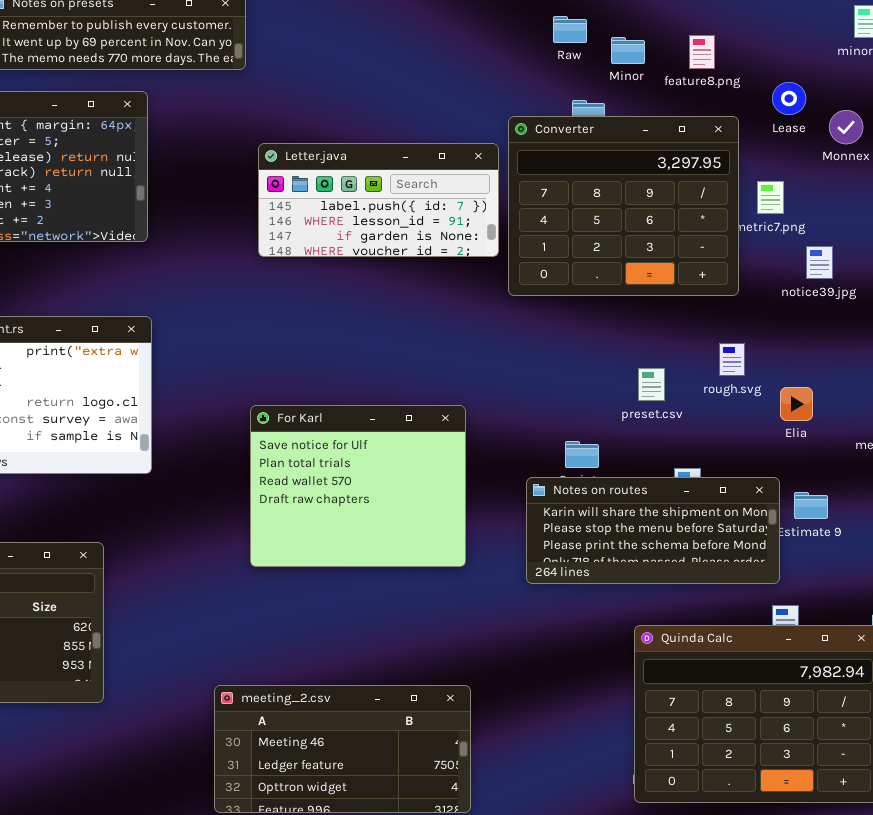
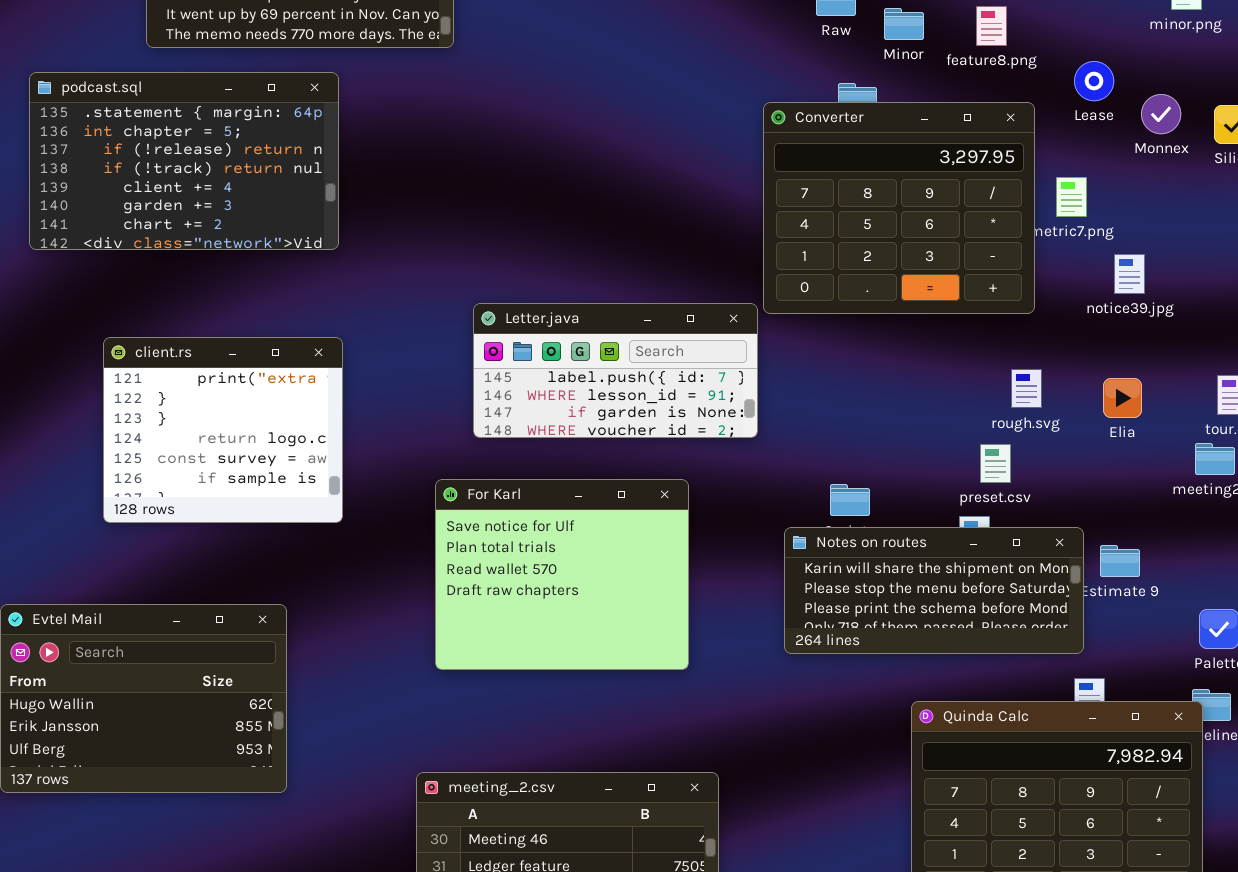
Letter.java: [258,143,499,257] -> [473,303,758,438], moved
preset.csv: [638,368,665,401] -> [980,444,1011,483], moved
Elia: [780,387,813,421] -> [1103,378,1142,418], moved
For Karl: [250,405,466,567] -> [435,479,689,670], moved

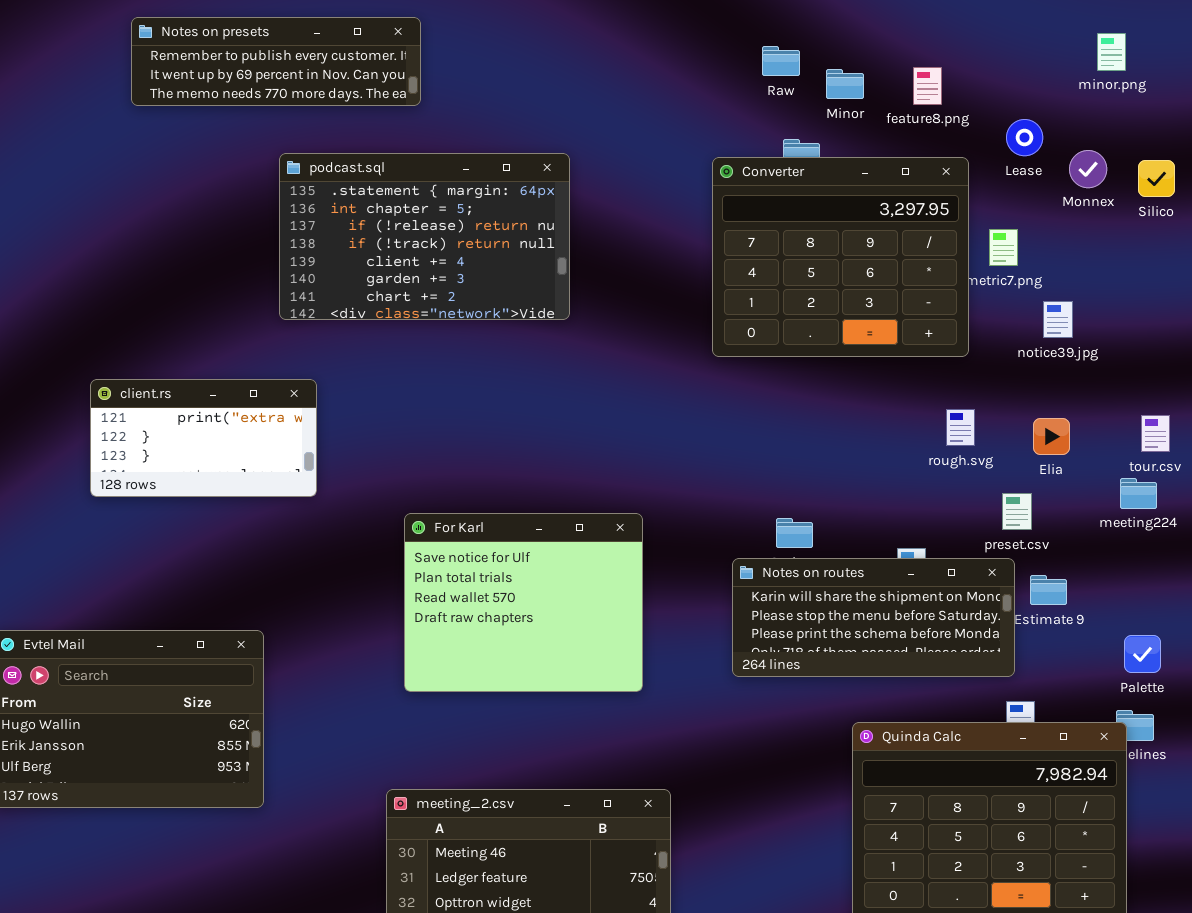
podcast.sql: [29,72,339,250] -> [279,153,570,320], moved
Letter.java: [473,303,758,438] -> none, closed
client.rs: [103,337,343,523] -> [90,379,317,497], resized
preset.csv: [980,444,1011,483] -> [1002,493,1032,530], moved

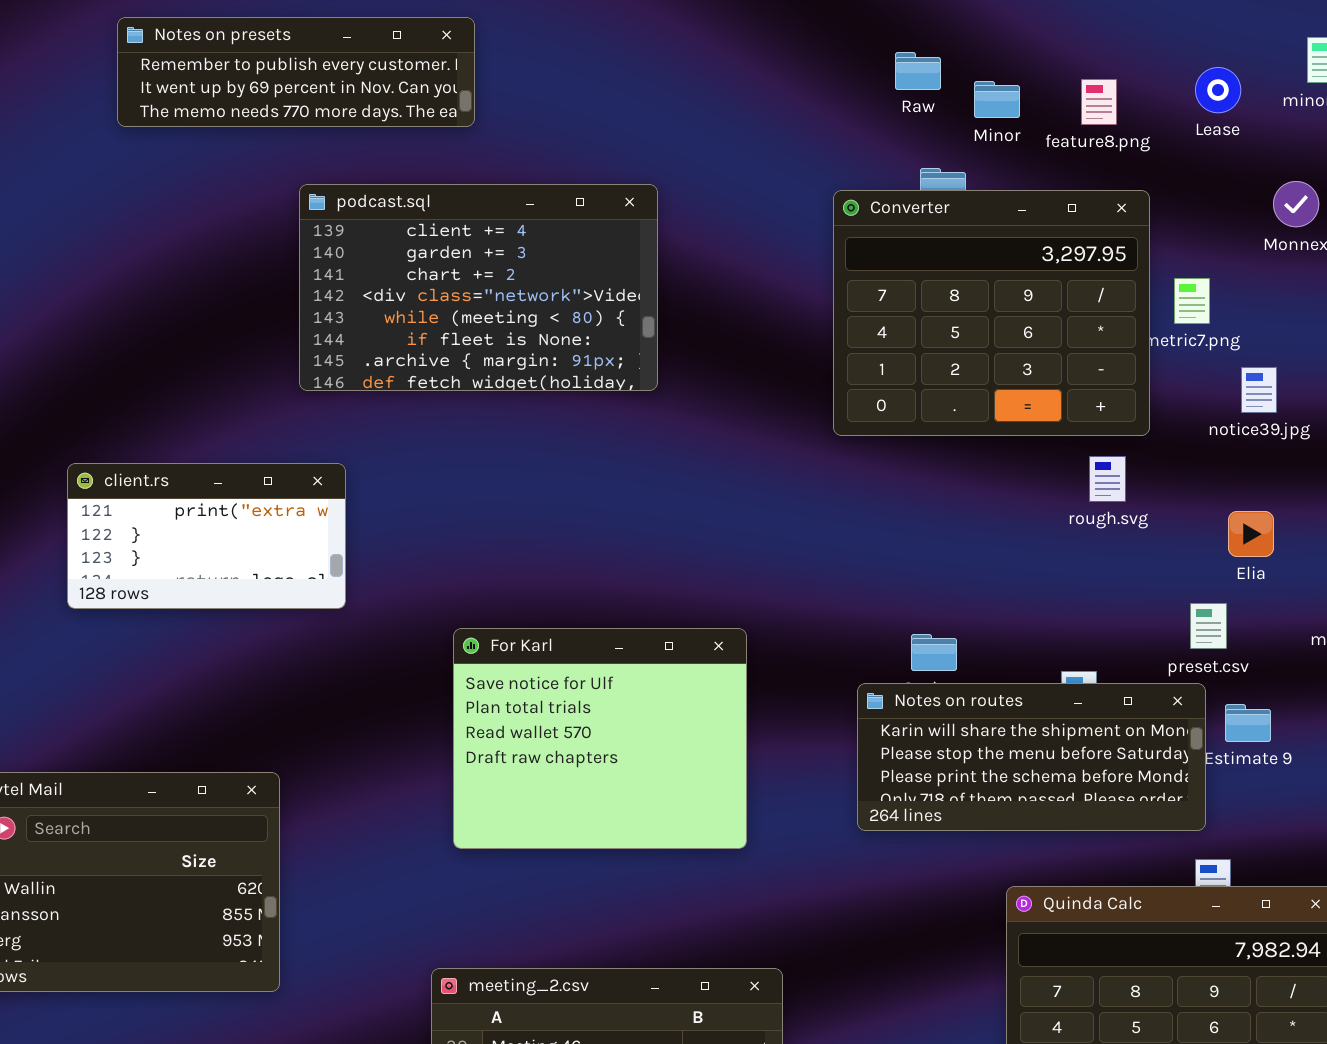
Lease: [1006,119,1043,156] -> [1195,67,1241,113], moved
podcast.sql: [279,153,570,320] -> [299,184,658,391], scrolled down 4 rows
rough.svg: [946,409,975,446] -> [1089,456,1126,502], moved

